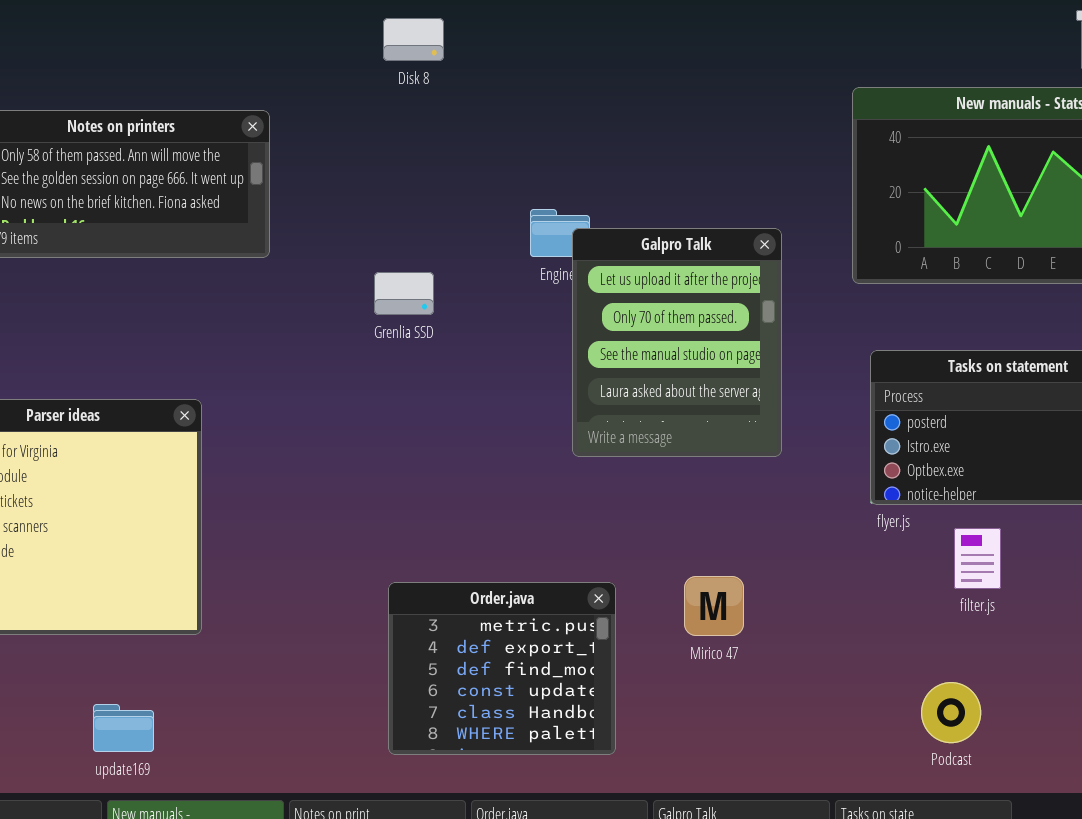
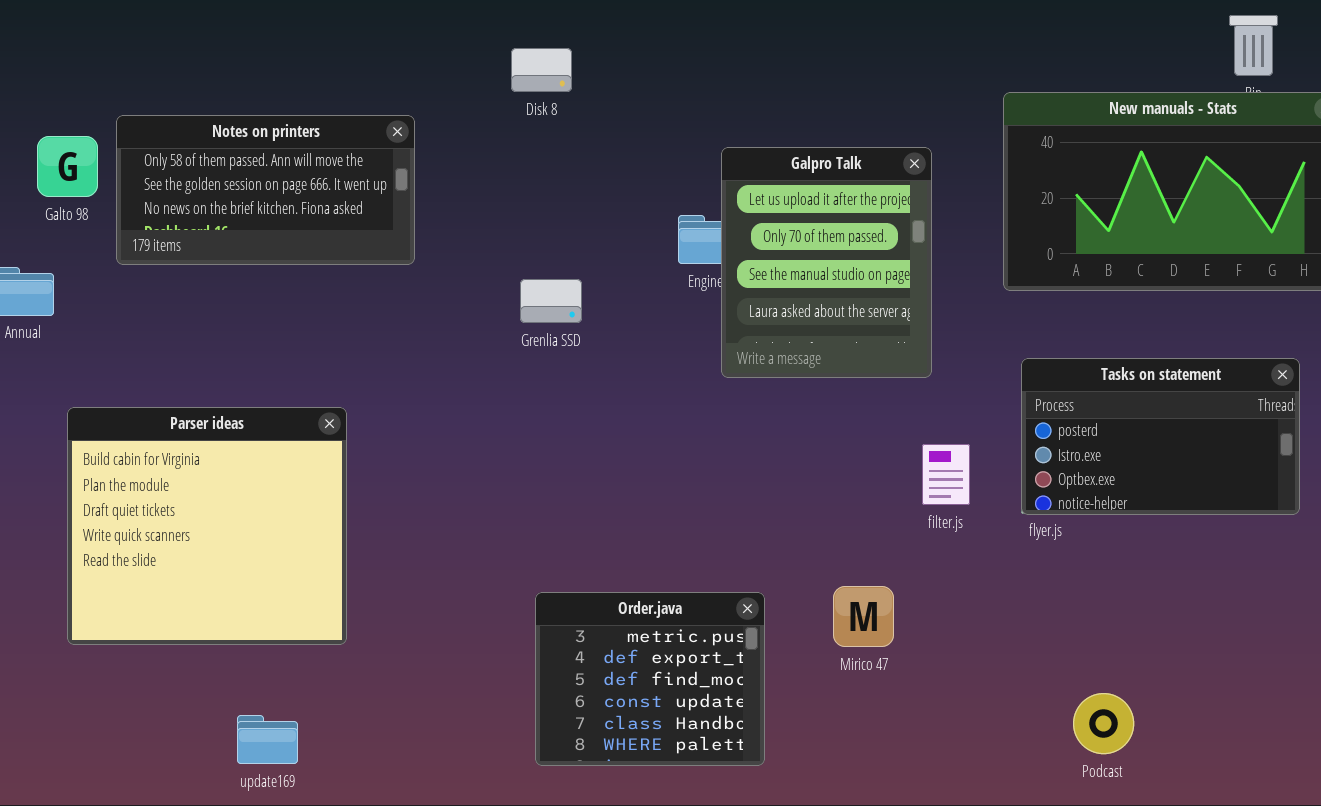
Disk 8: [383,18,444,61] -> [511,48,572,92], moved
Galpro Talk: [572,228,782,457] -> [721,147,932,378], moved
filter.js: [954,528,1001,589] -> [922,444,970,505], moved

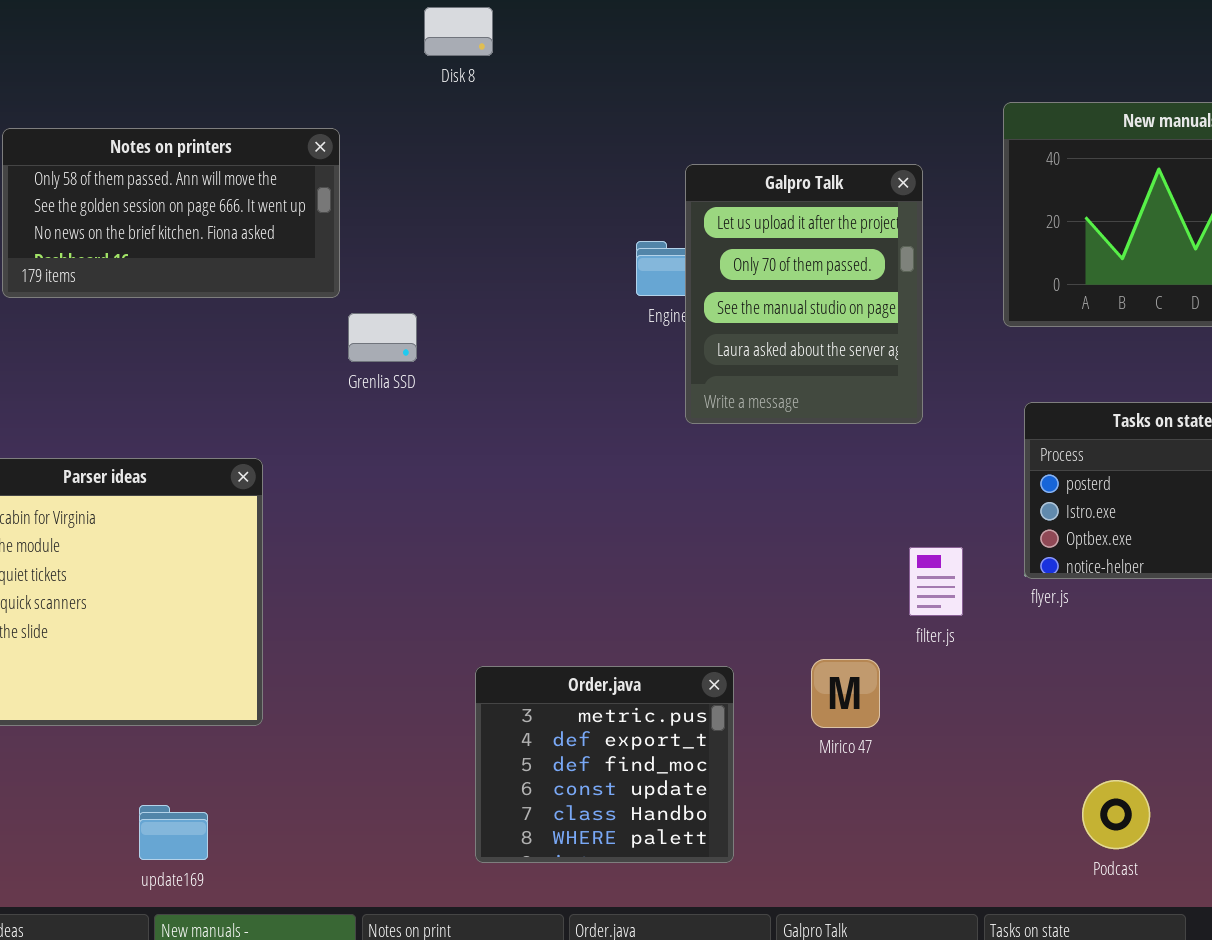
Disk 8: [511,48,572,92] -> [424,7,493,56], moved
Grenlia SSD: [520,279,582,323] -> [348,313,417,362], moved
filter.js: [922,444,970,505] -> [909,547,963,616], moved

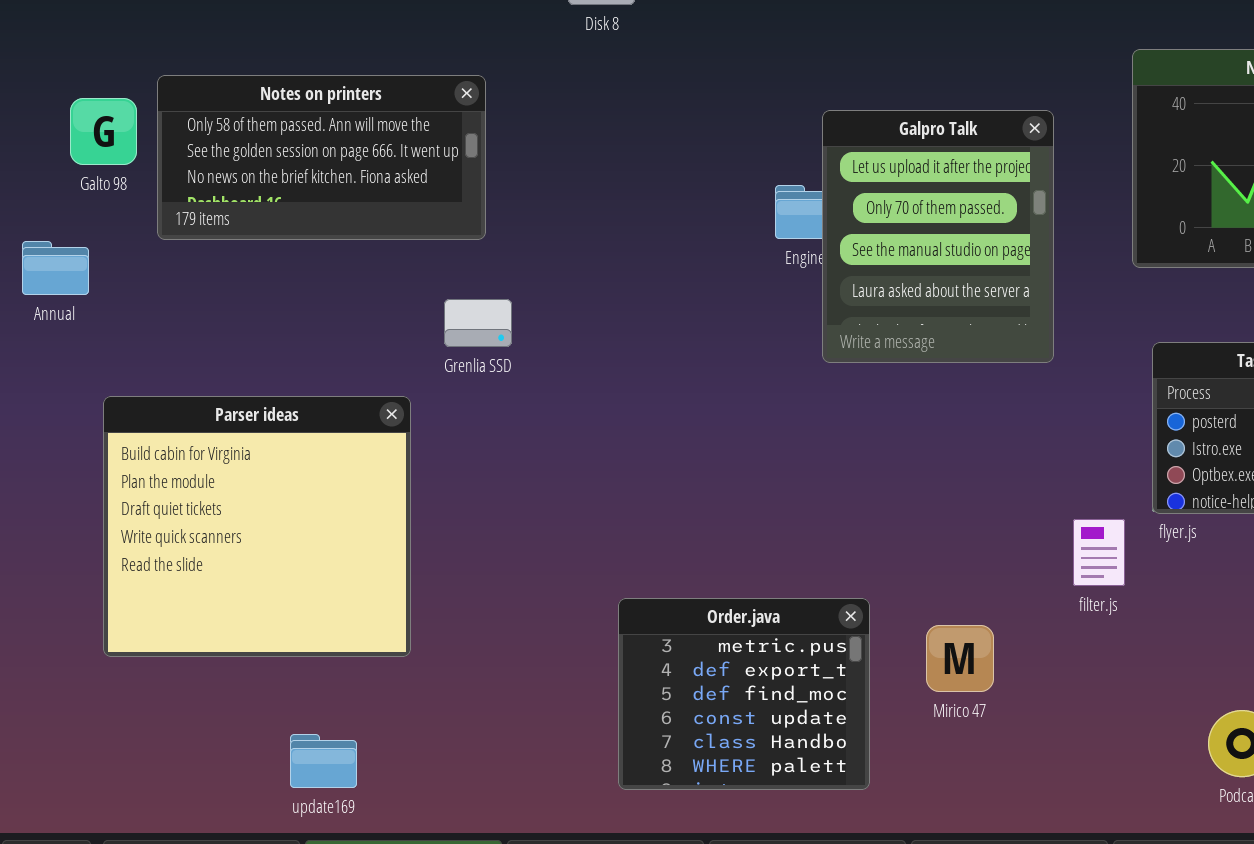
Grenlia SSD: [348,313,417,362] -> [444,299,512,347], moved
filter.js: [909,547,963,616] -> [1073,519,1125,586], moved
Mirico 47: [811,659,880,728] -> [926,625,994,692], moved

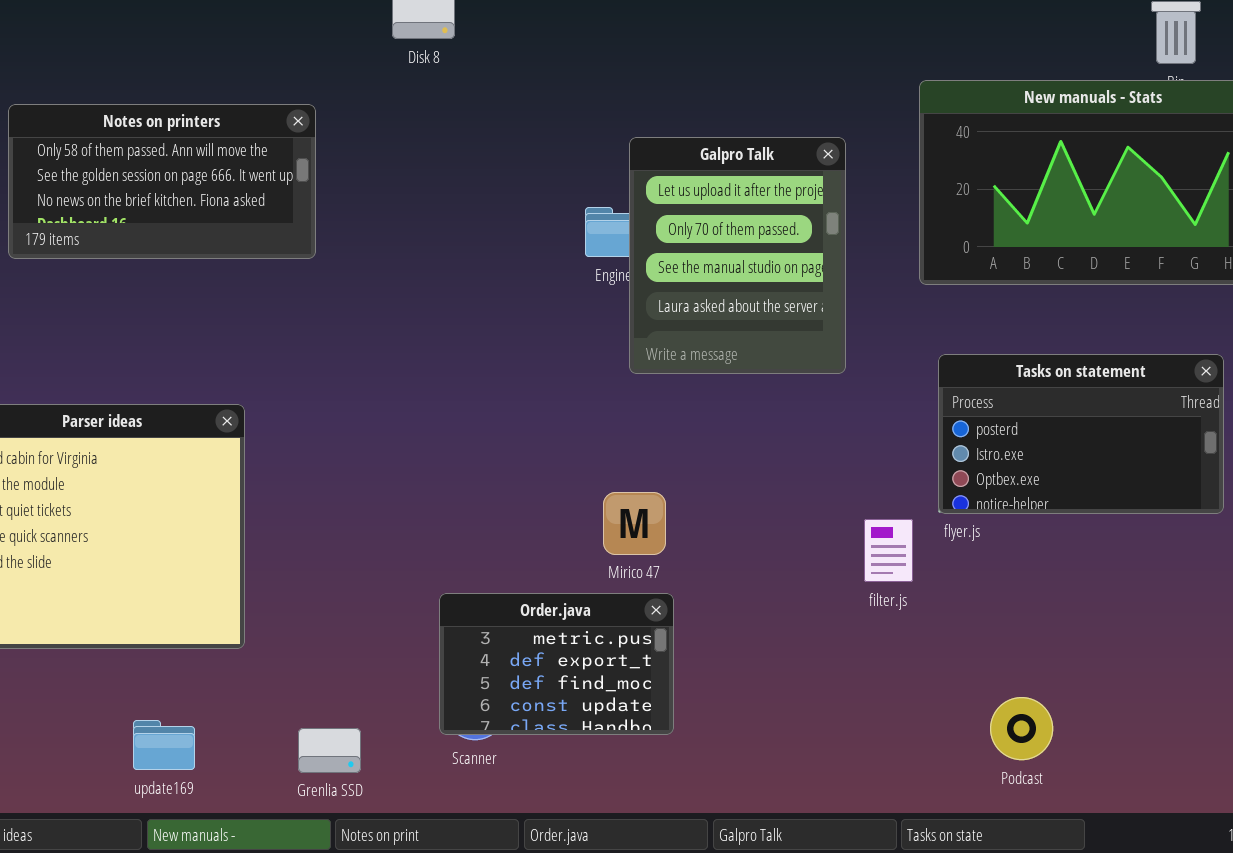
Grenlia SSD: [444,299,512,347] -> [298,728,361,773], moved
Order.java: [618,598,870,790] -> [439,593,674,735], resized
Mirico 47: [926,625,994,692] -> [603,492,666,555], moved

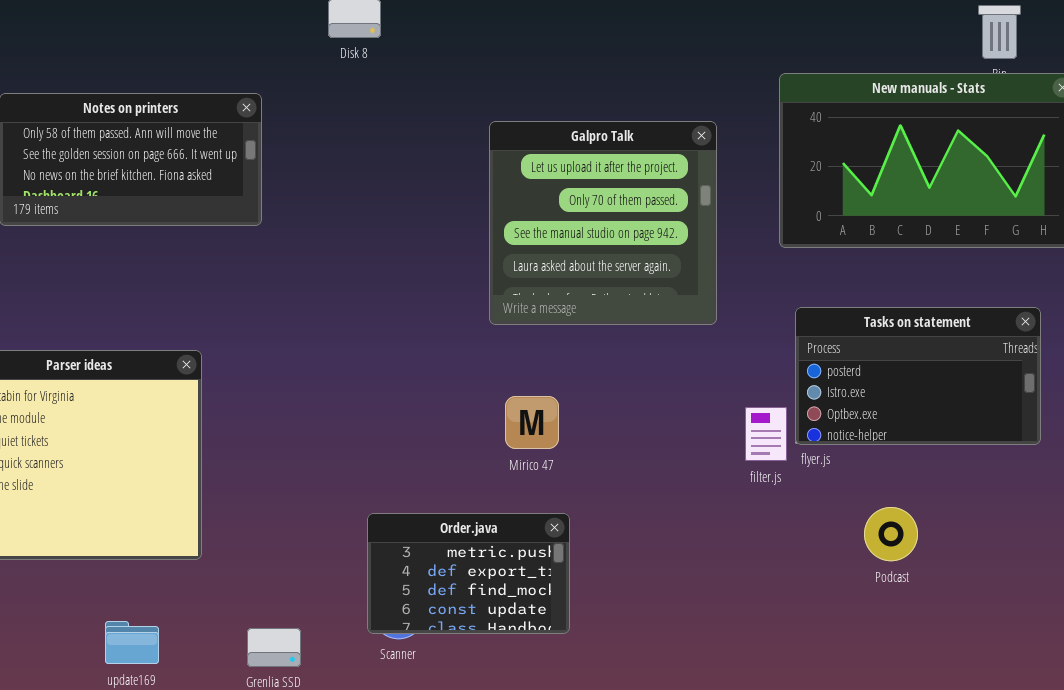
Galpro Talk: [629,137,846,374] -> [489,121,717,325], resized
Mirico 47: [603,492,666,555] -> [505,396,559,449], moved
filter.js: [864,519,913,582] -> [745,407,787,461], moved
Podcast: [990,697,1053,760] -> [864,507,918,561], moved

